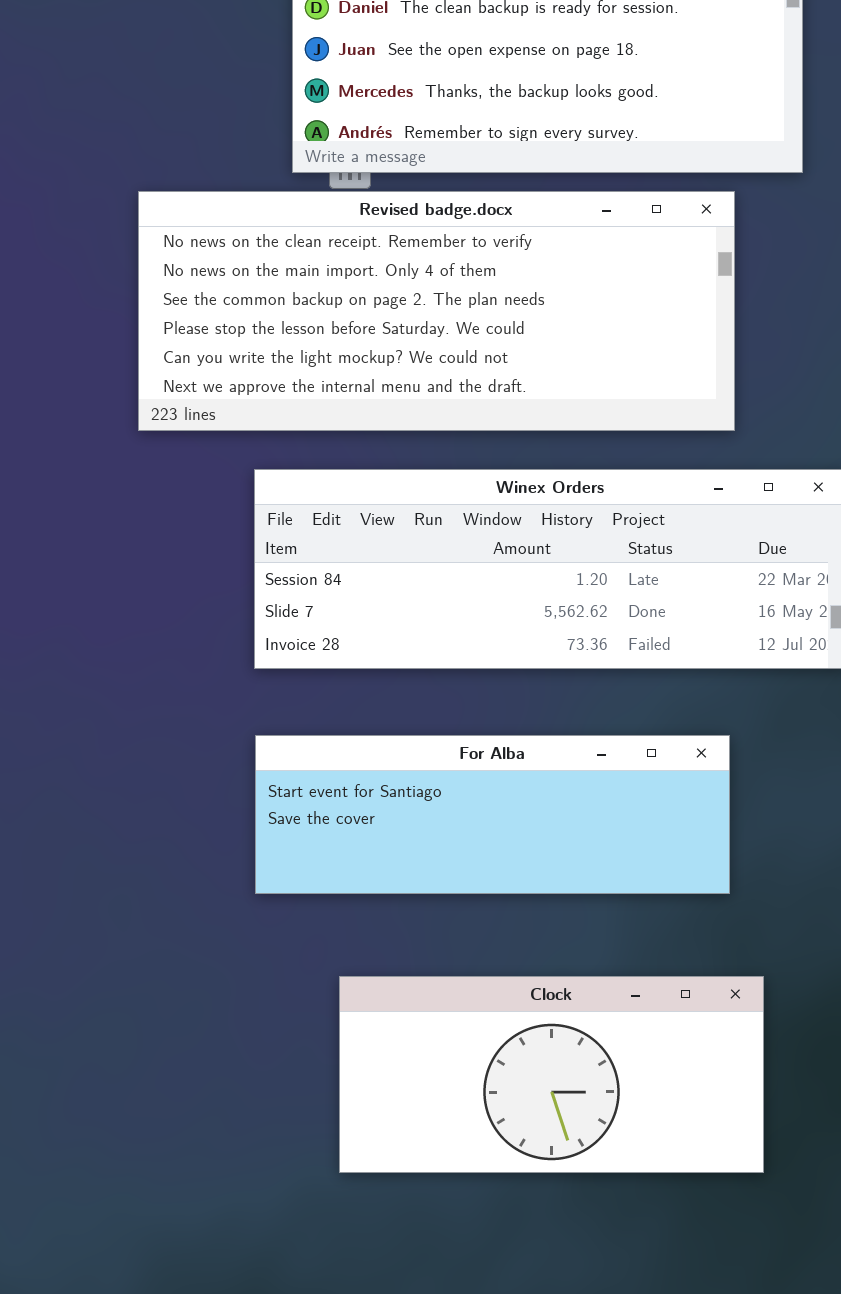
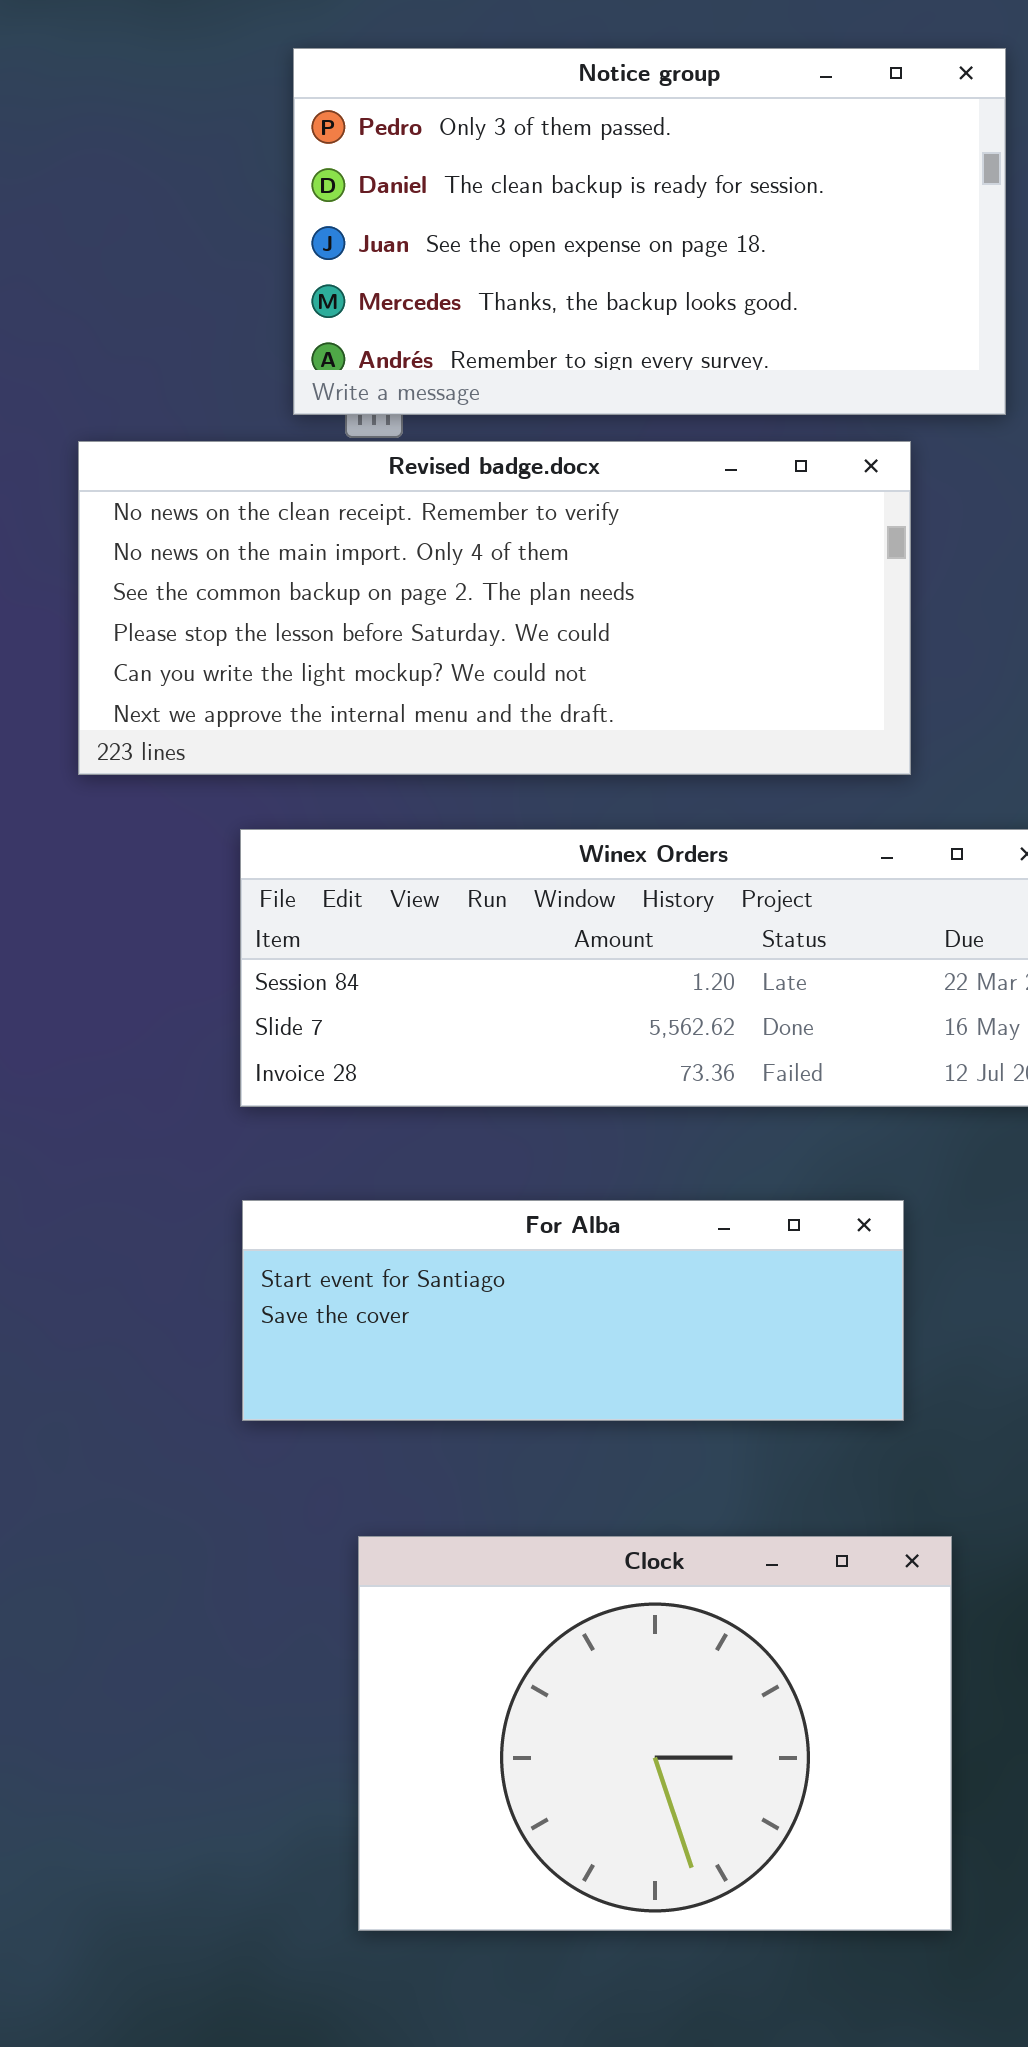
Clock: [339,976,764,1173] -> [358,1536,952,1931], resized

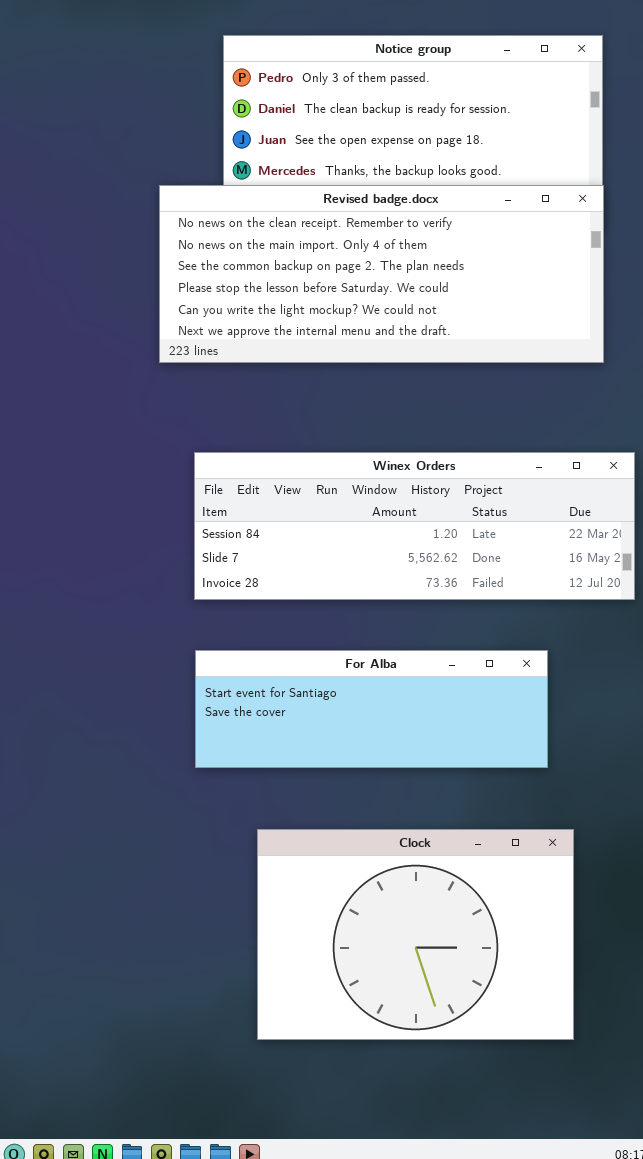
Revised badge.docx: [78,441,911,775] -> [159,185,604,363], moved

